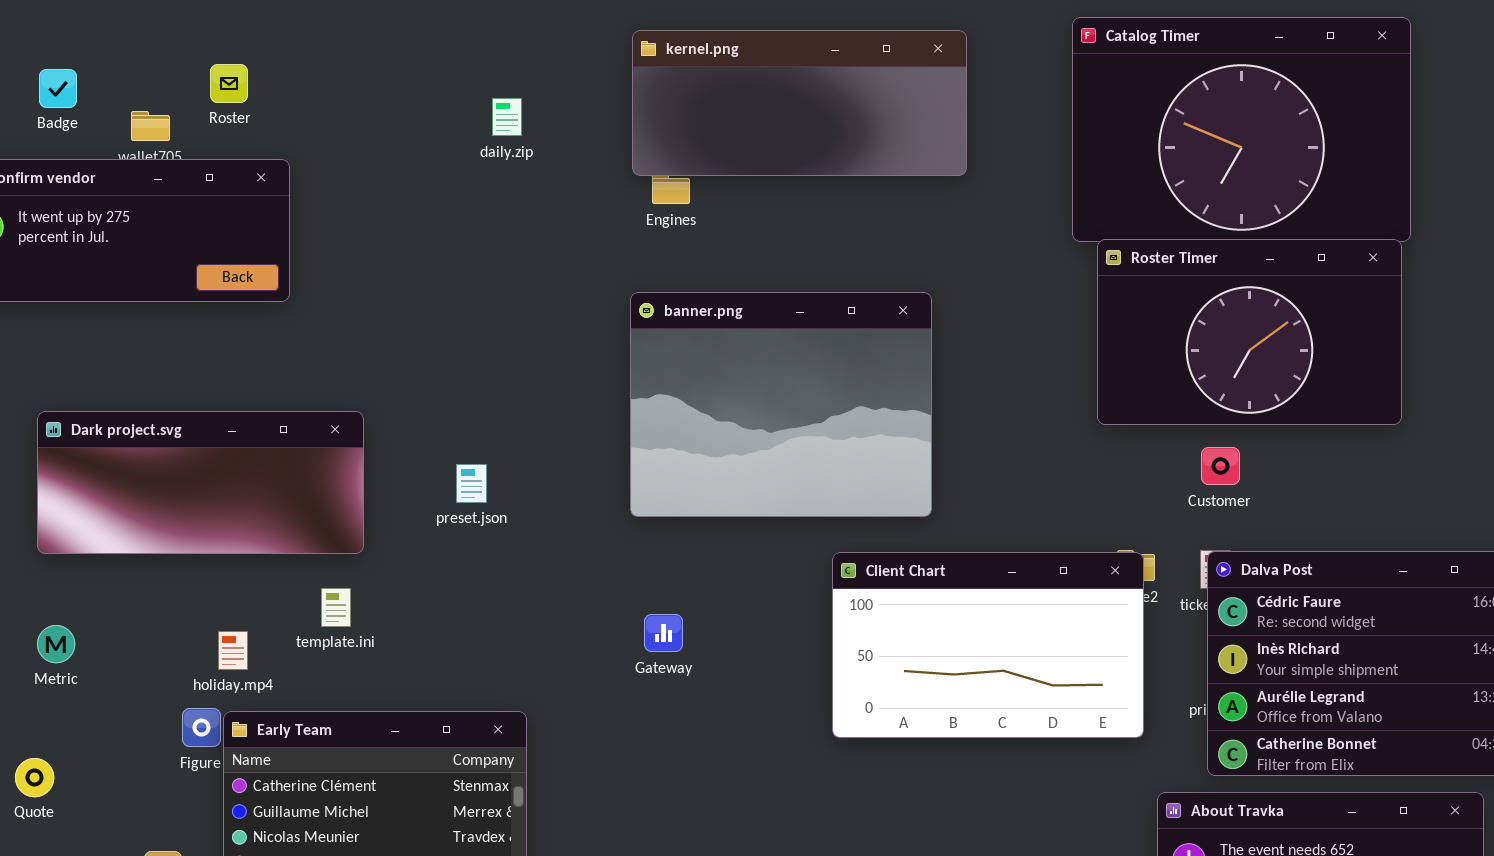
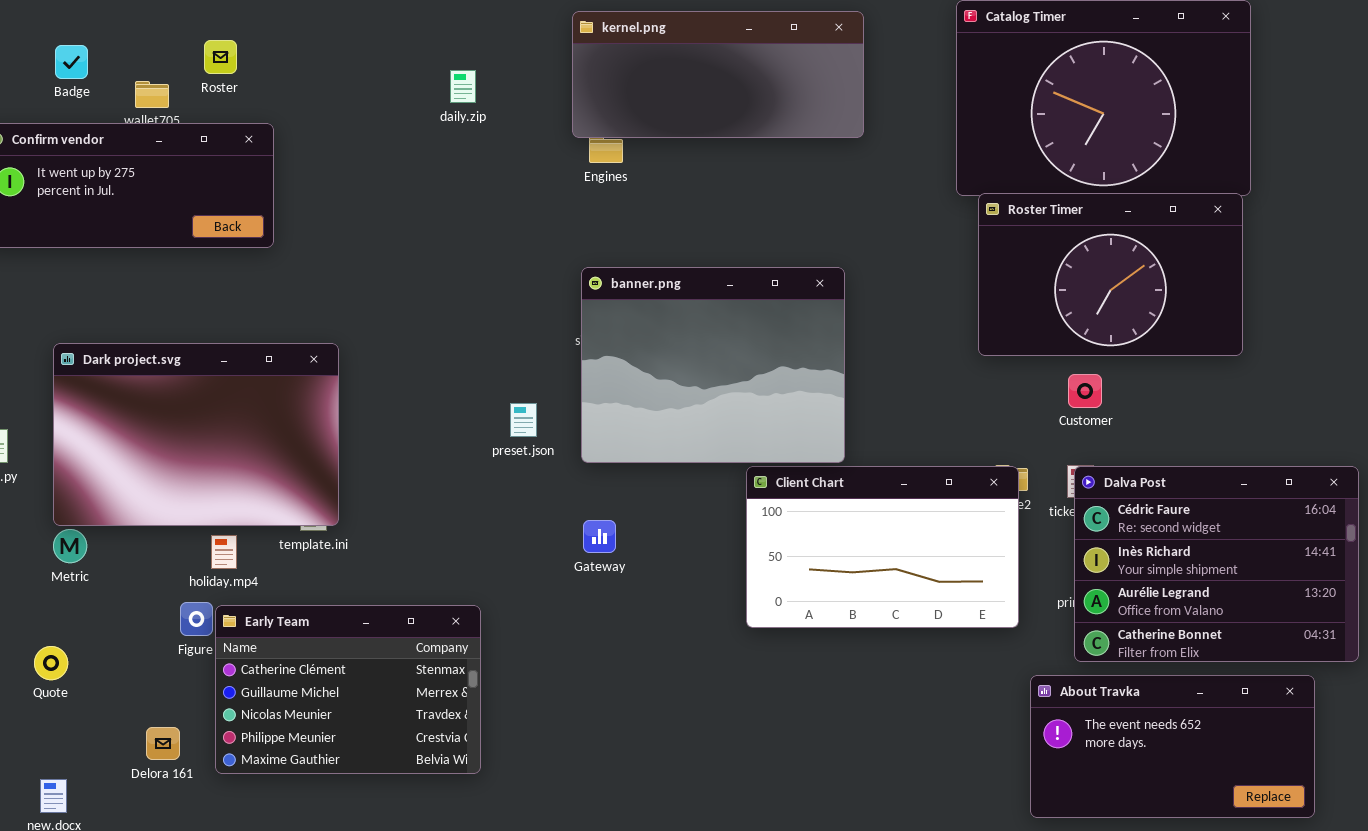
banner.png: [630,292,932,517] -> [581,267,845,463], moved
Dark project.svg: [37,411,364,554] -> [53,343,339,526], resized
preset.json: [456,464,487,503] -> [510,403,537,437], moved

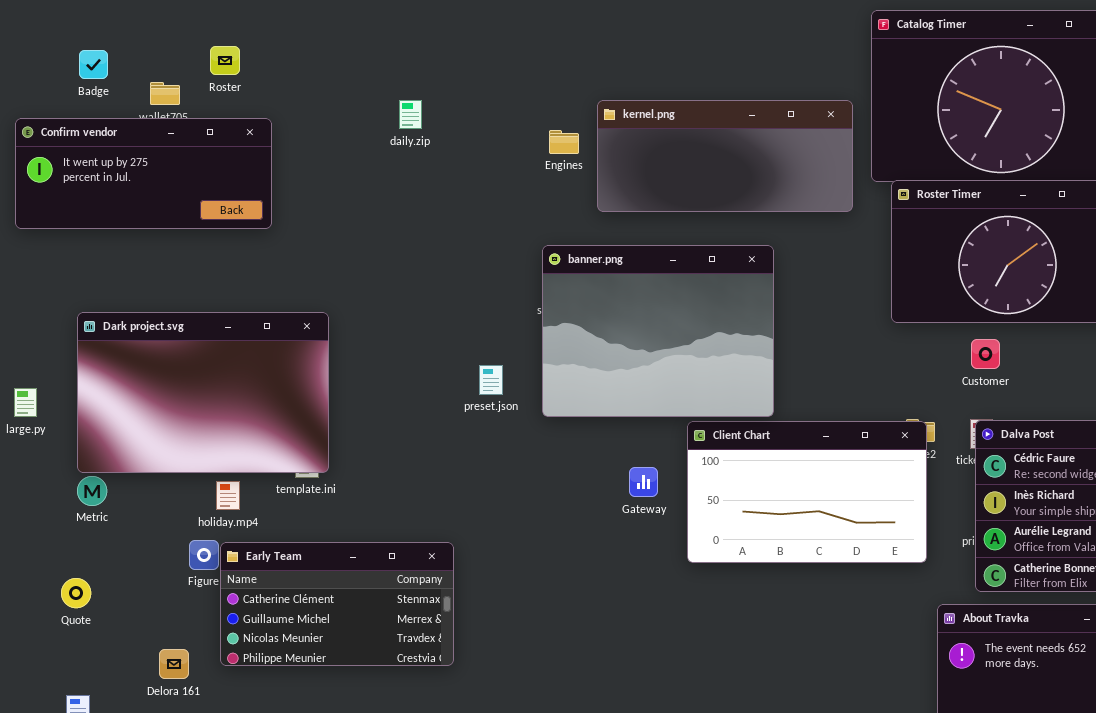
kernel.png: [572,11,864,138] -> [597,100,853,212], moved
daily.zip: [450,70,476,103] -> [399,100,422,129], moved
Gateway: [583,520,616,553] -> [629,467,658,497], moved
Early Team: [215,605,481,774] -> [220,542,454,666], resized

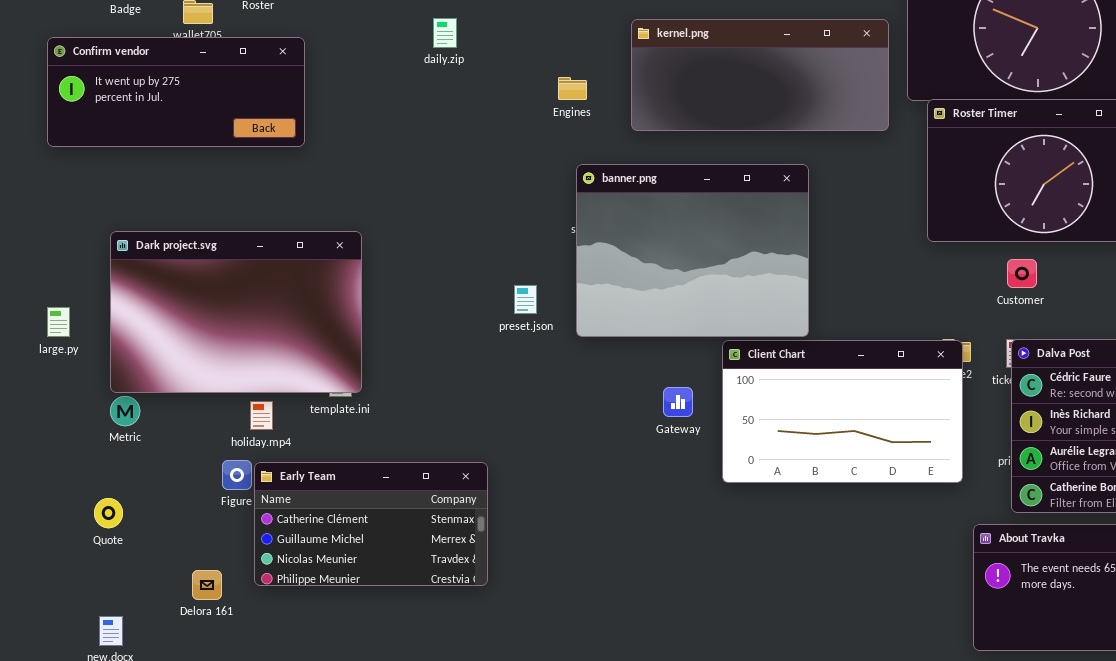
Engines: [549,130,579,154] -> [558,77,587,100], moved

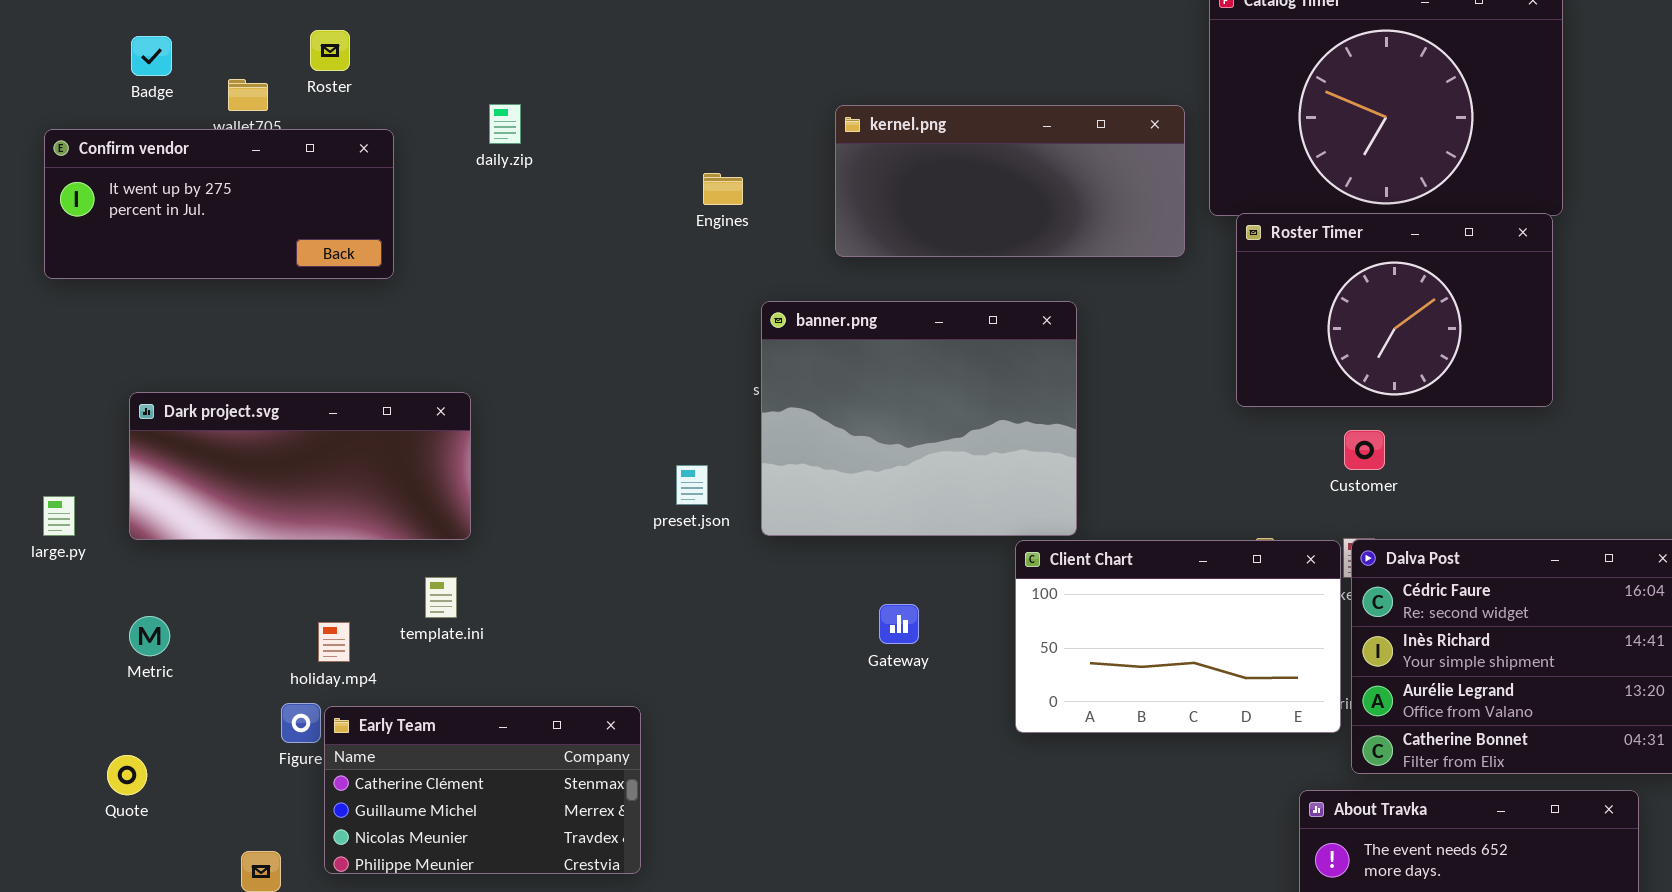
daily.zip: [433,18,457,48] -> [489,104,521,144], moved
Engines: [558,77,587,100] -> [703,173,743,205], moved
Dark project.svg: [110,231,362,393] -> [129,392,471,540], resized
Client Chart: [722,340,963,483] -> [1015,540,1341,733], moved

